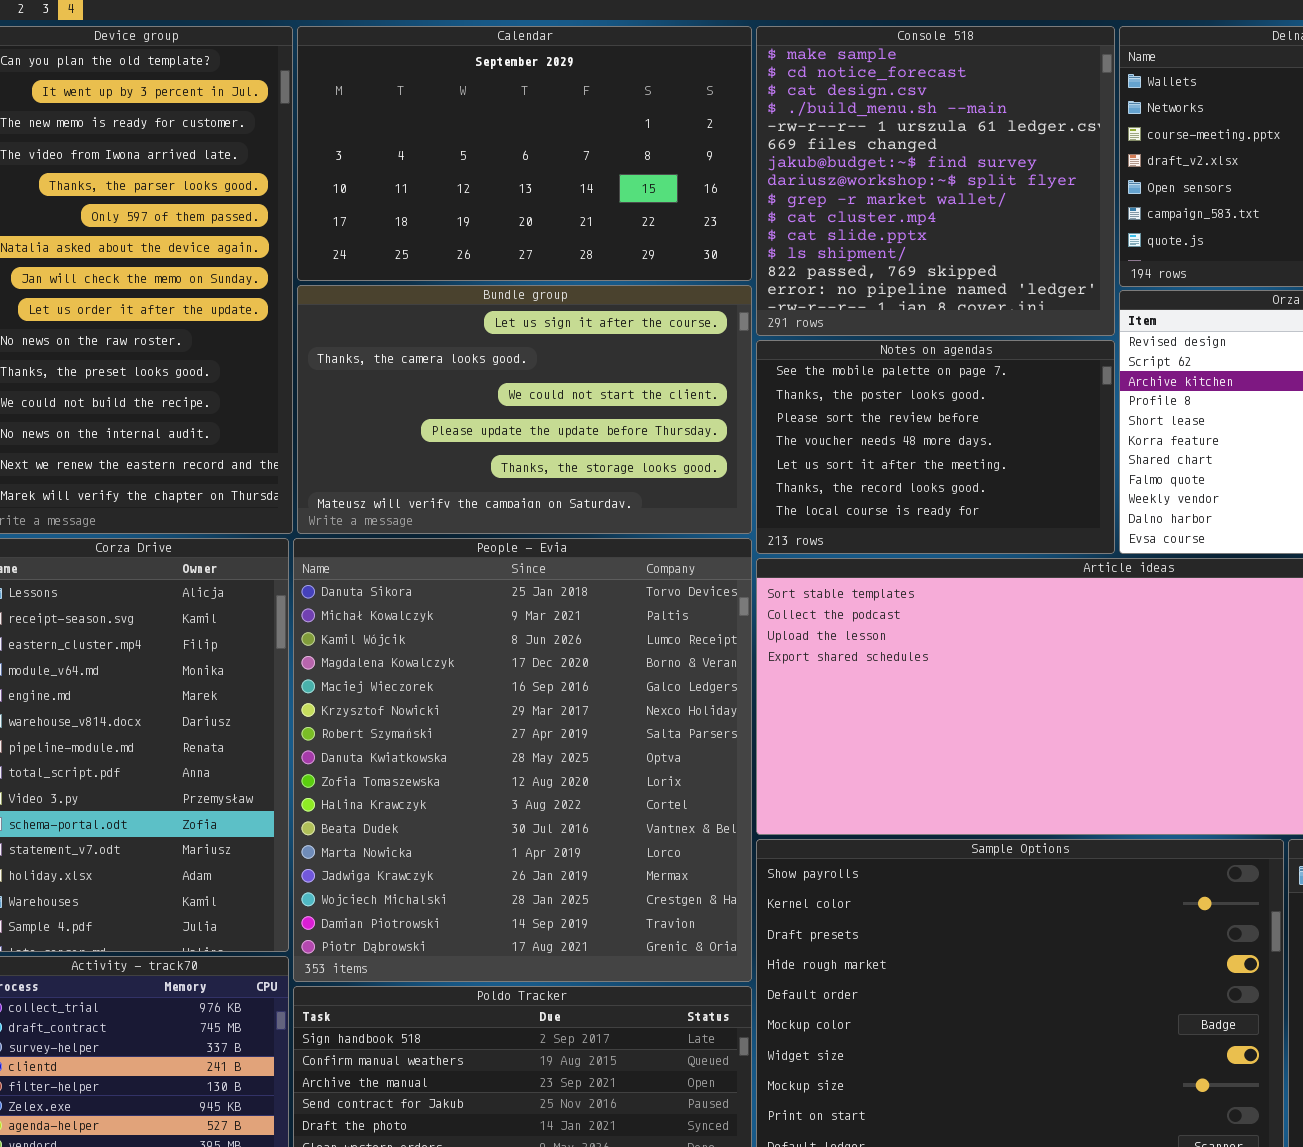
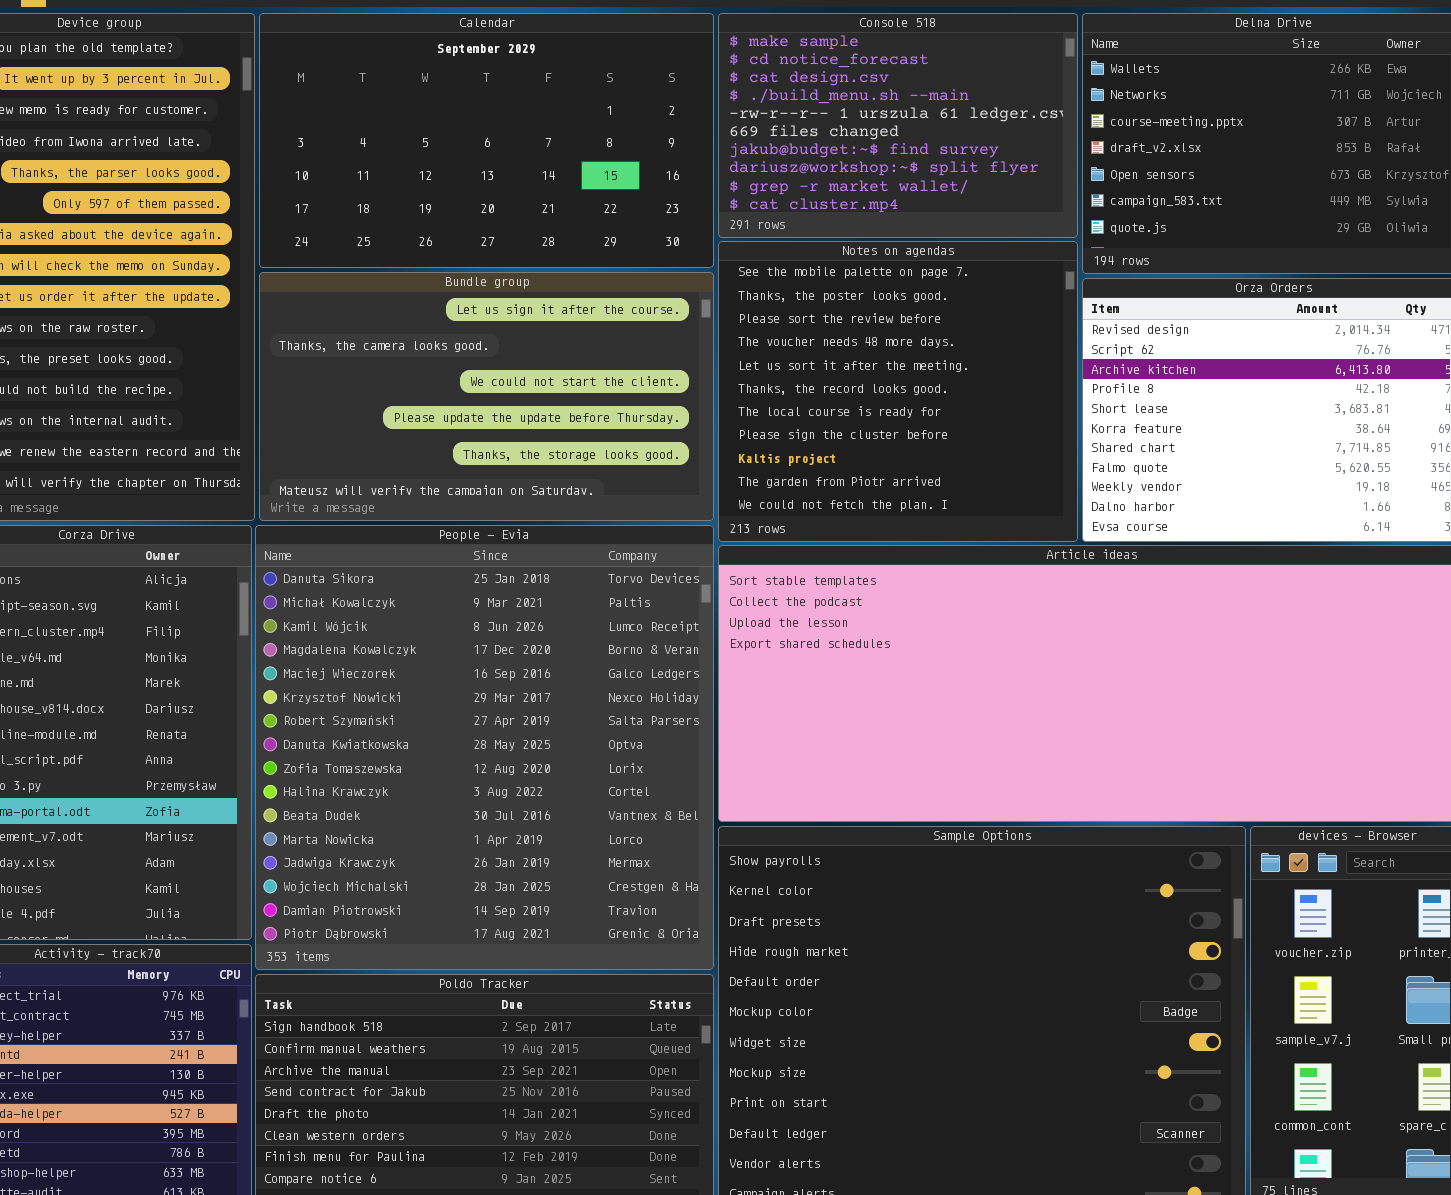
Console 518: [756,26,1115,336] -> [718,13,1078,238], resized
Notes on agendas: [756,340,1115,554] -> [718,241,1078,542], resized

